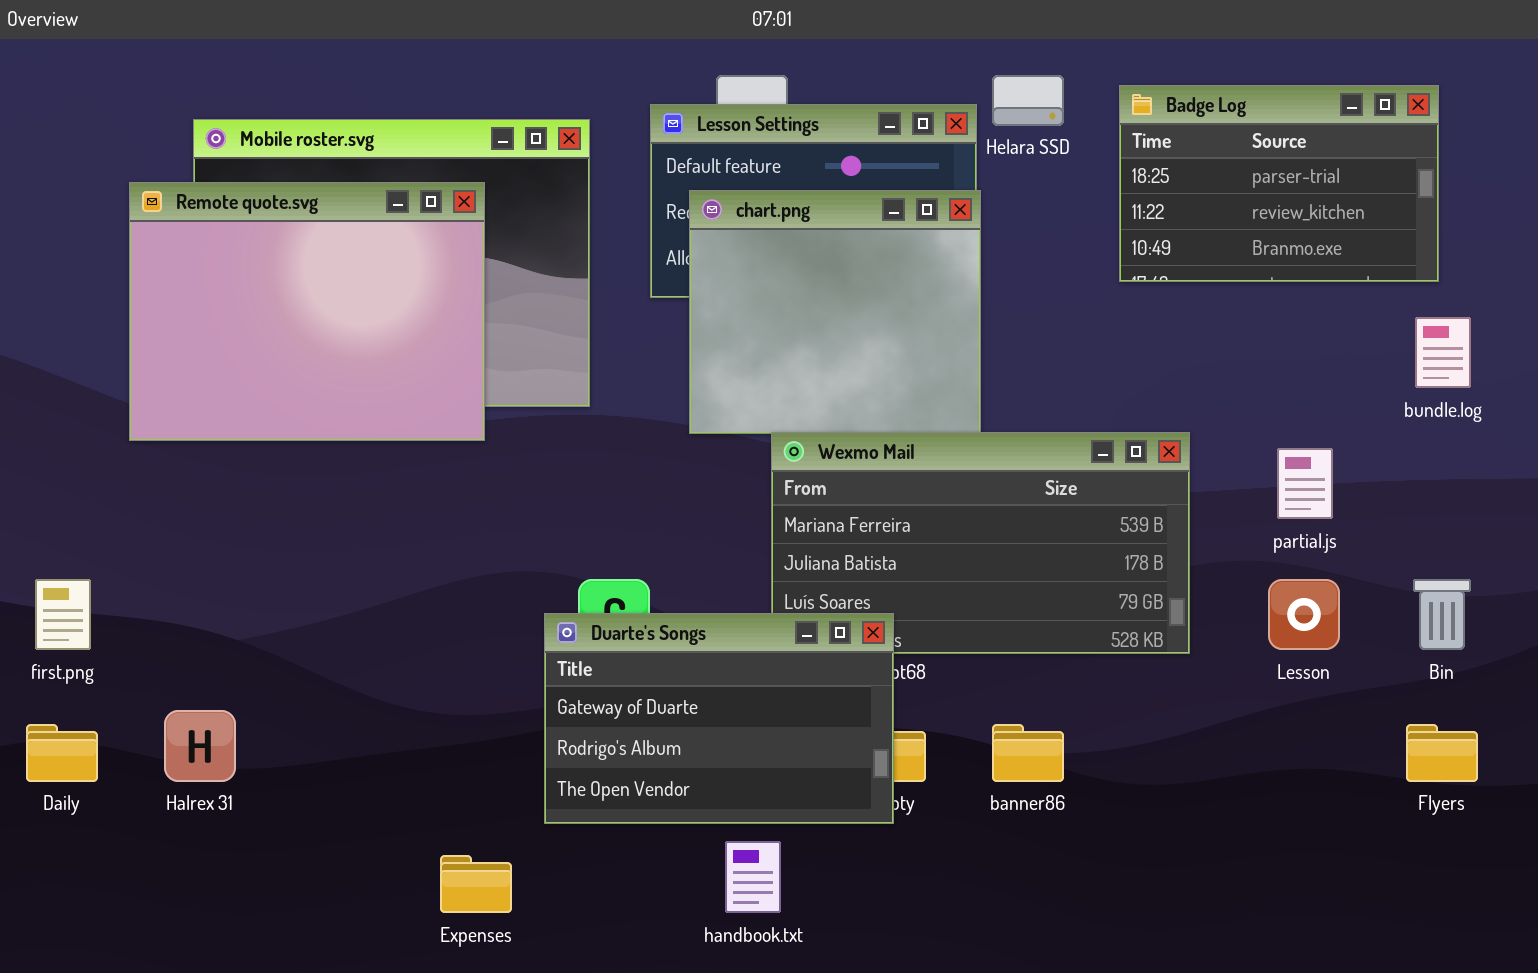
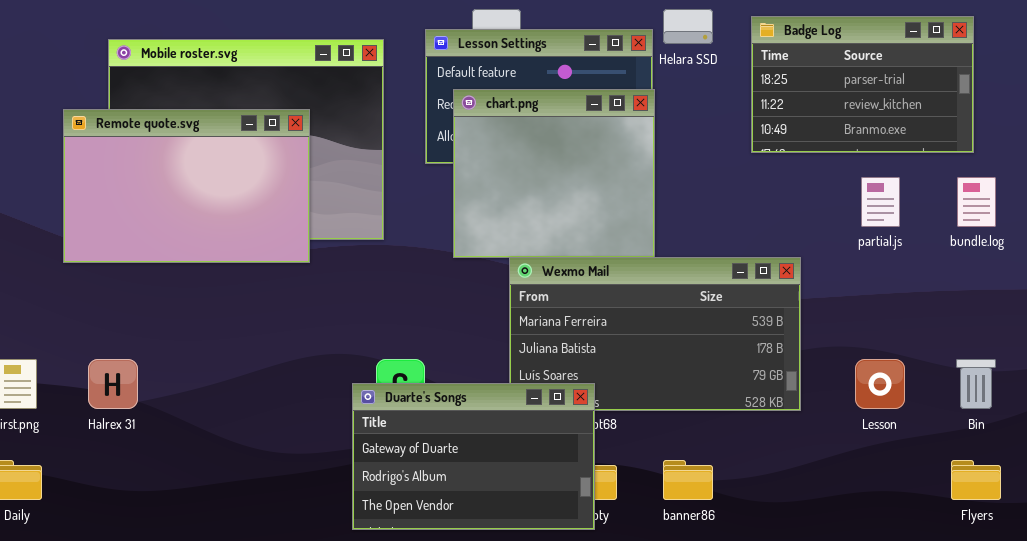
Remote quote.svg: [129,182,485,441] -> [63,109,310,263], resized
partial.js: [1277,448,1333,519] -> [861,177,900,227], moved
Halrex 31: [164,710,236,782] -> [88,359,138,409], moved

